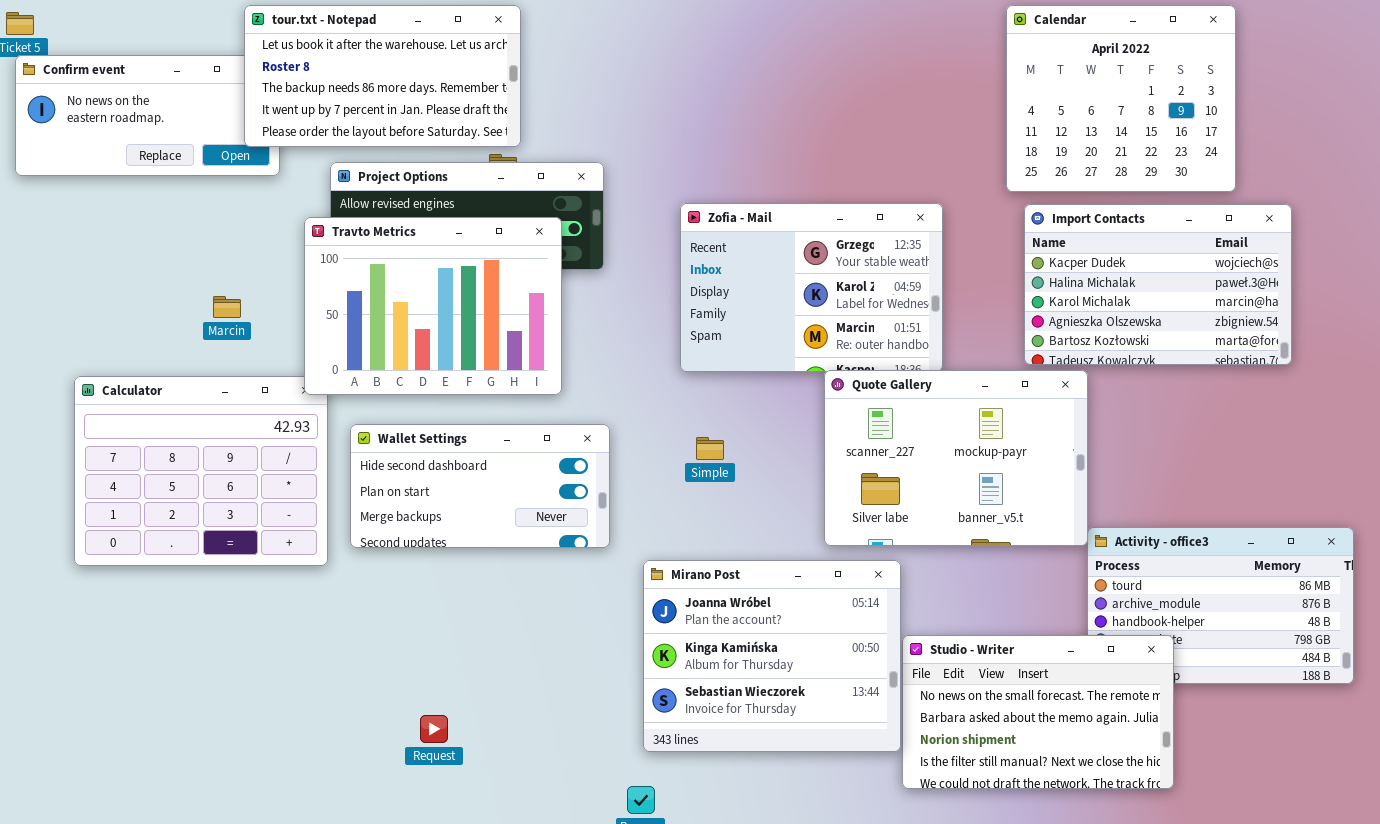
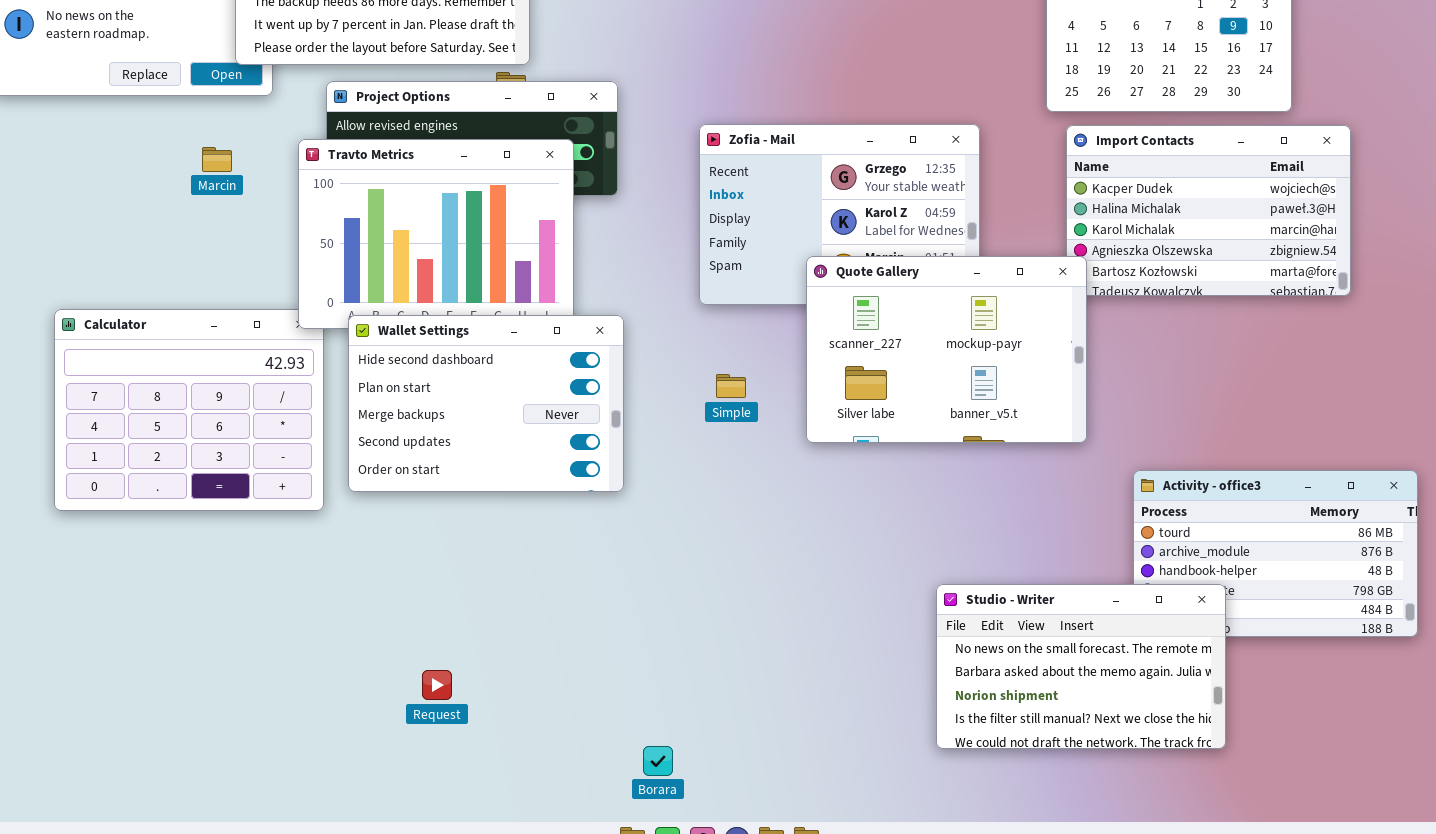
Marcin: [213,296,241,318] -> [202,147,232,172], moved
Quote Gallery: [824,370,1088,546] -> [806,256,1087,443], moved
Wallet Settings: [350,424,610,548] -> [348,315,624,492], resized
Mirano Post: [643,560,901,752] -> none, closed

